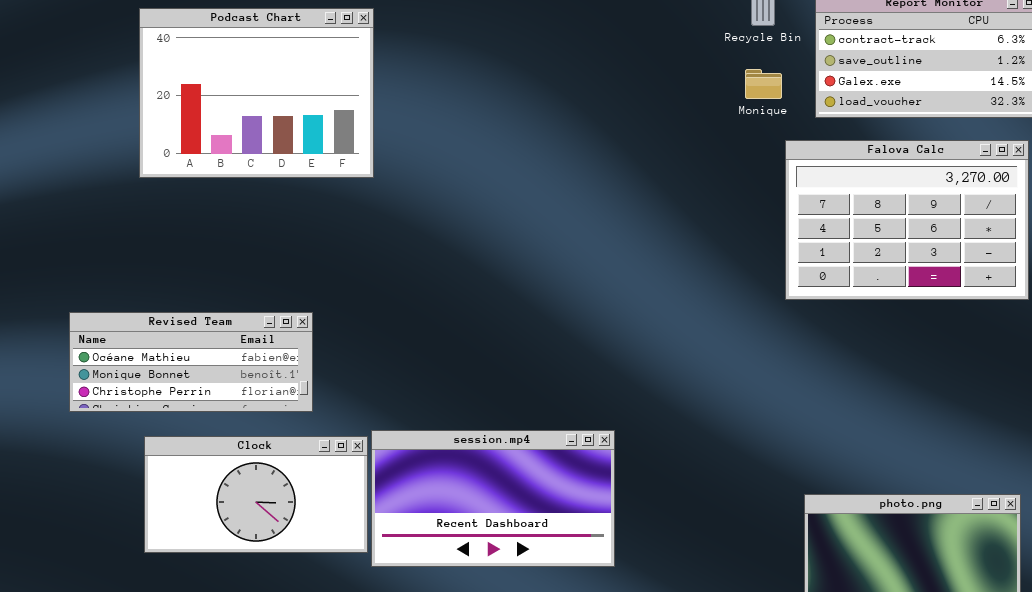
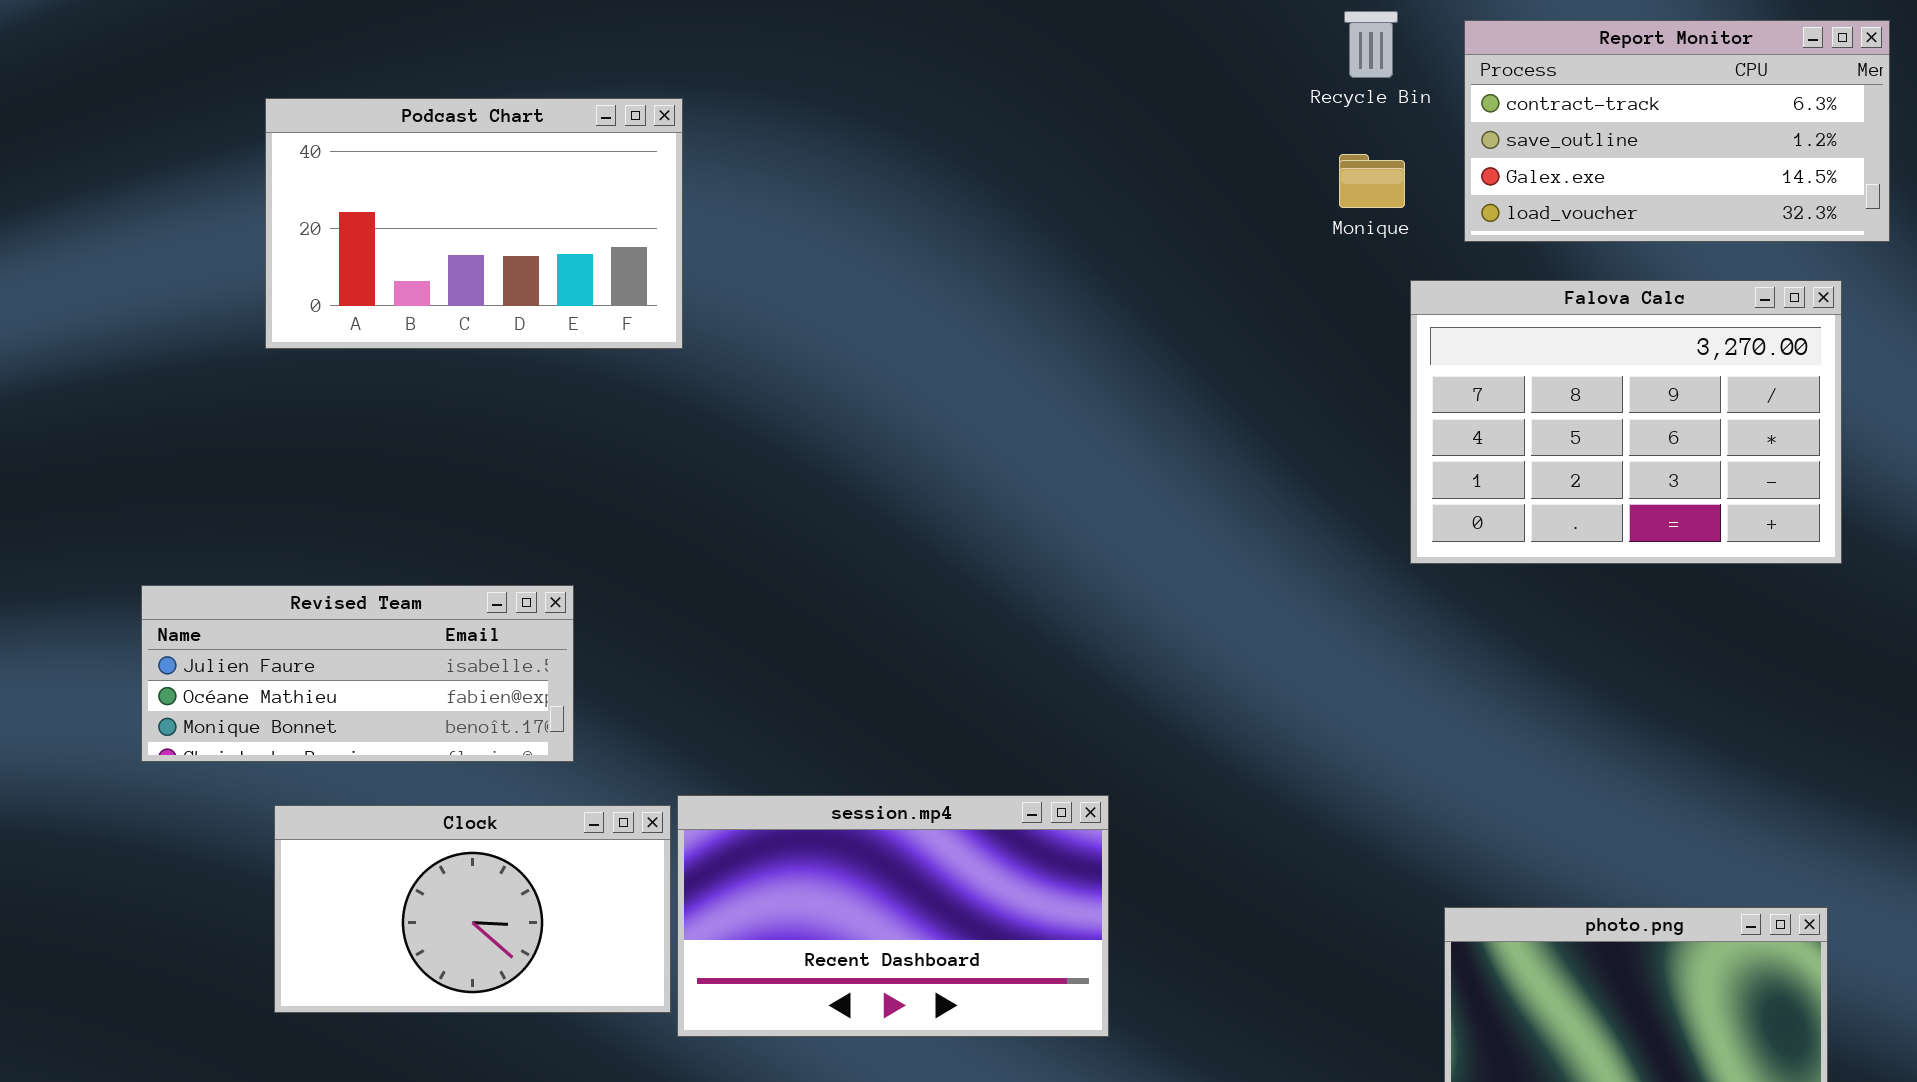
Podcast Chart: [139,8,374,178] -> [265,98,683,349], resized
Revised Team: [69,312,313,412] -> [141,585,574,762], scrolled up 1 row

